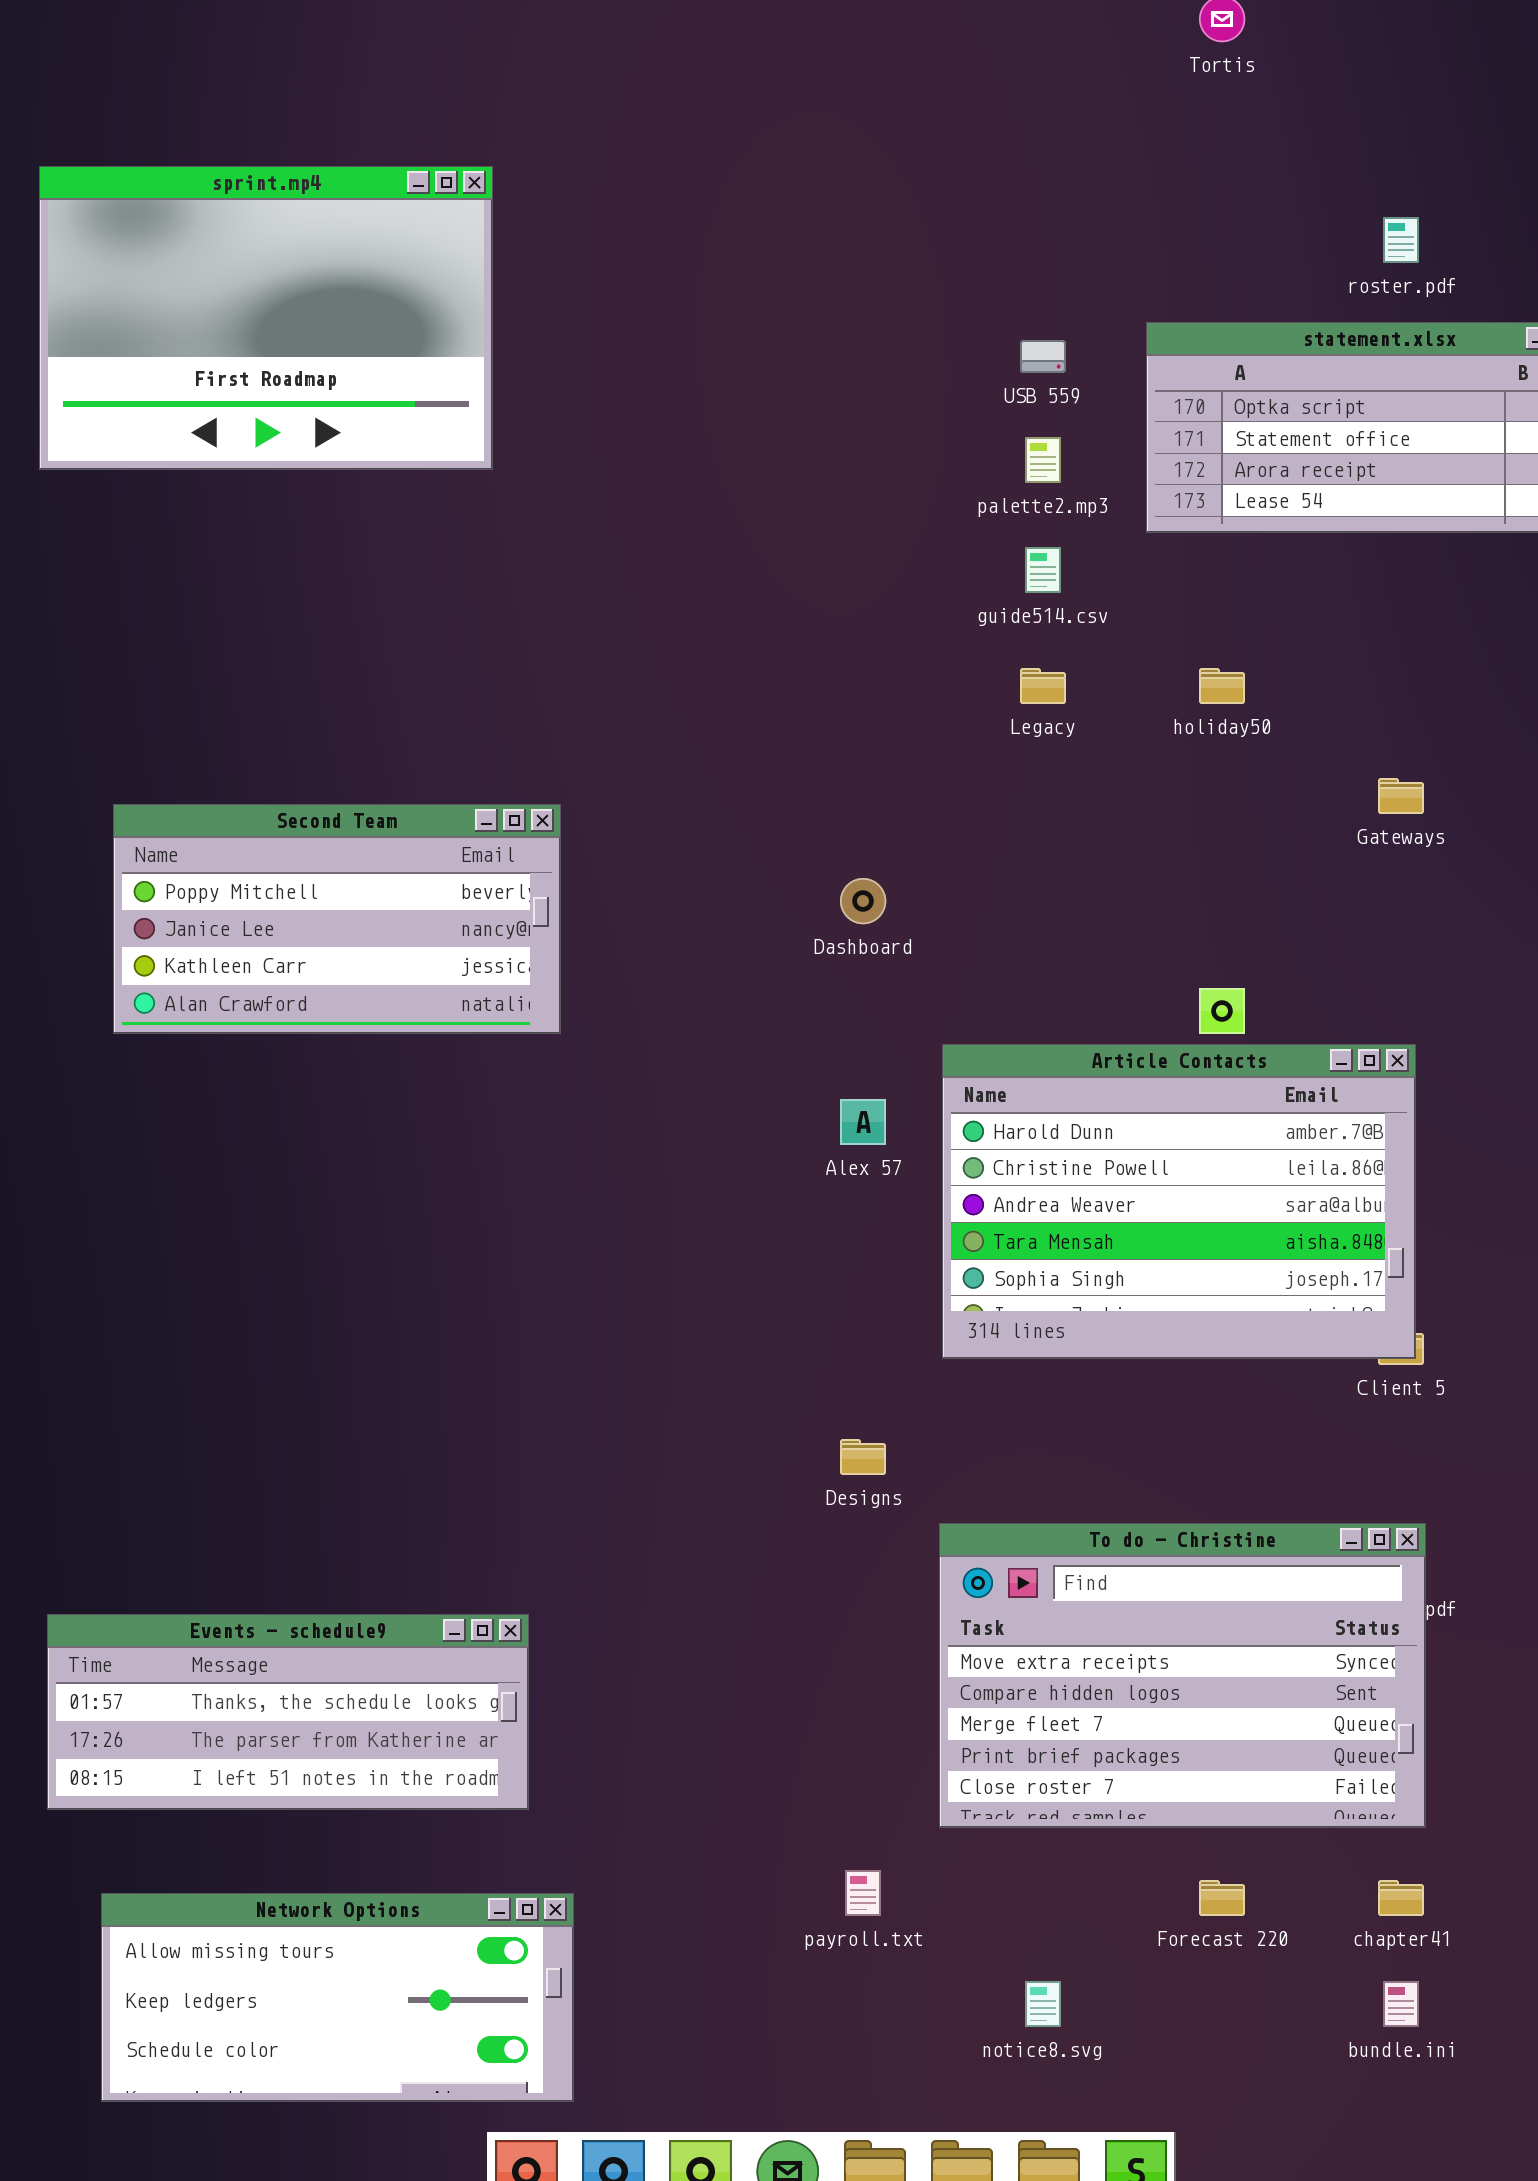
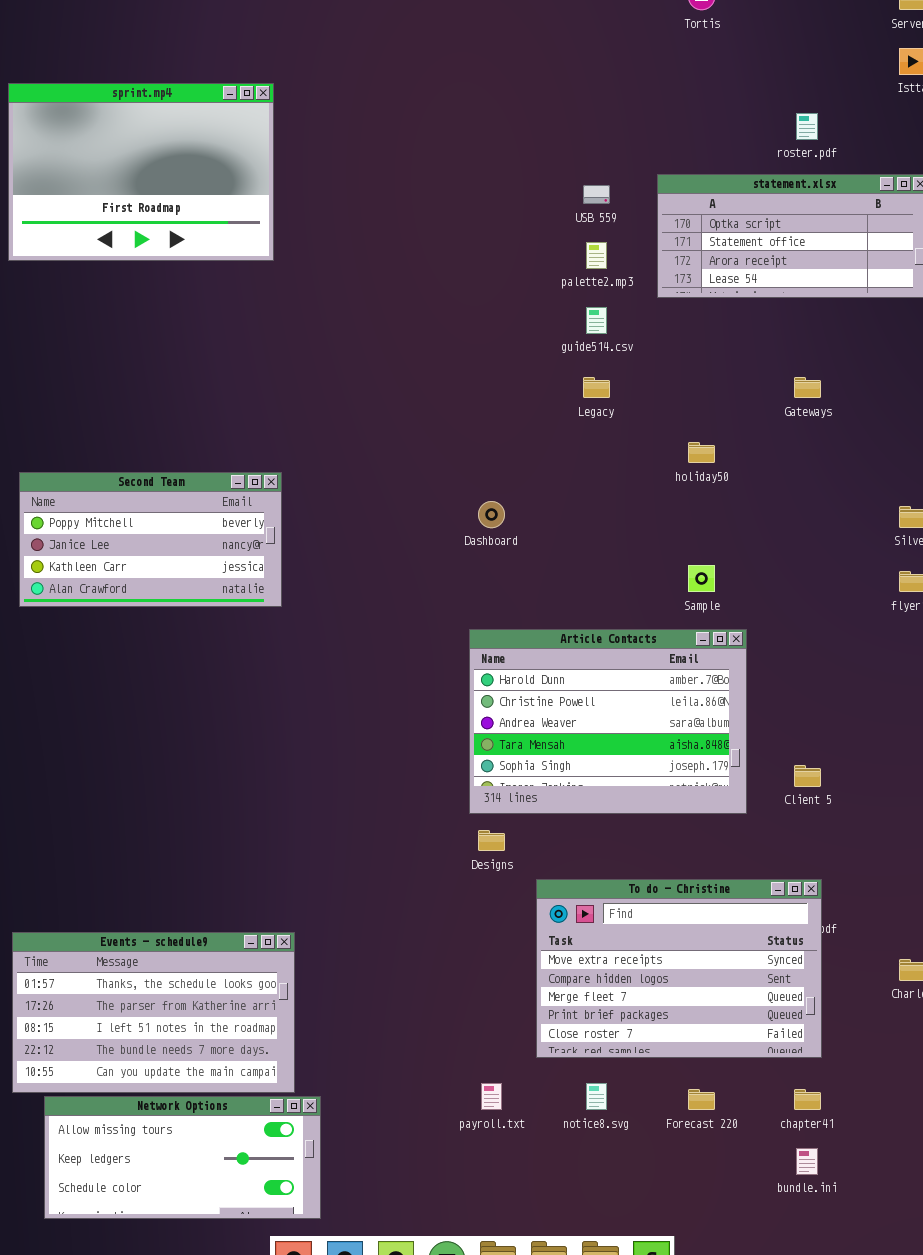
holiday50: [1199,668,1245,704] -> [688,442,715,463], moved
Gateways: [1378,778,1424,814] -> [794,377,821,398], moved
Second Team: [113,804,561,1034] -> [19,472,282,607], moved
Article Contacts: [942,1044,1416,1359] -> [469,629,747,814], moved
Events - schedule9: [47,1614,529,1810] -> [12,932,295,1093], resized
notice8.svg: [1025,1981,1061,2027] -> [586,1083,607,1110], moved

